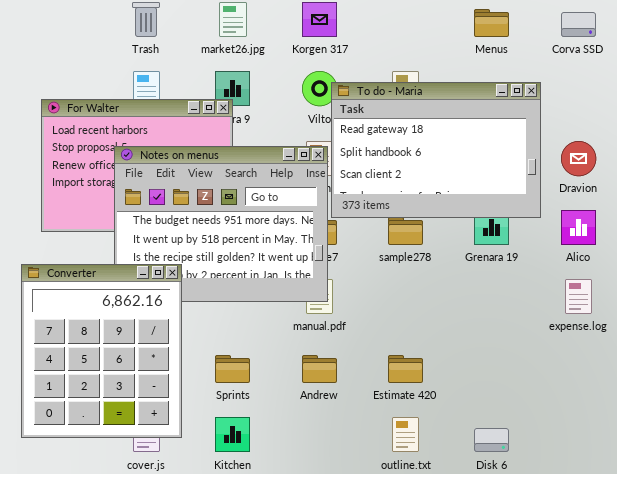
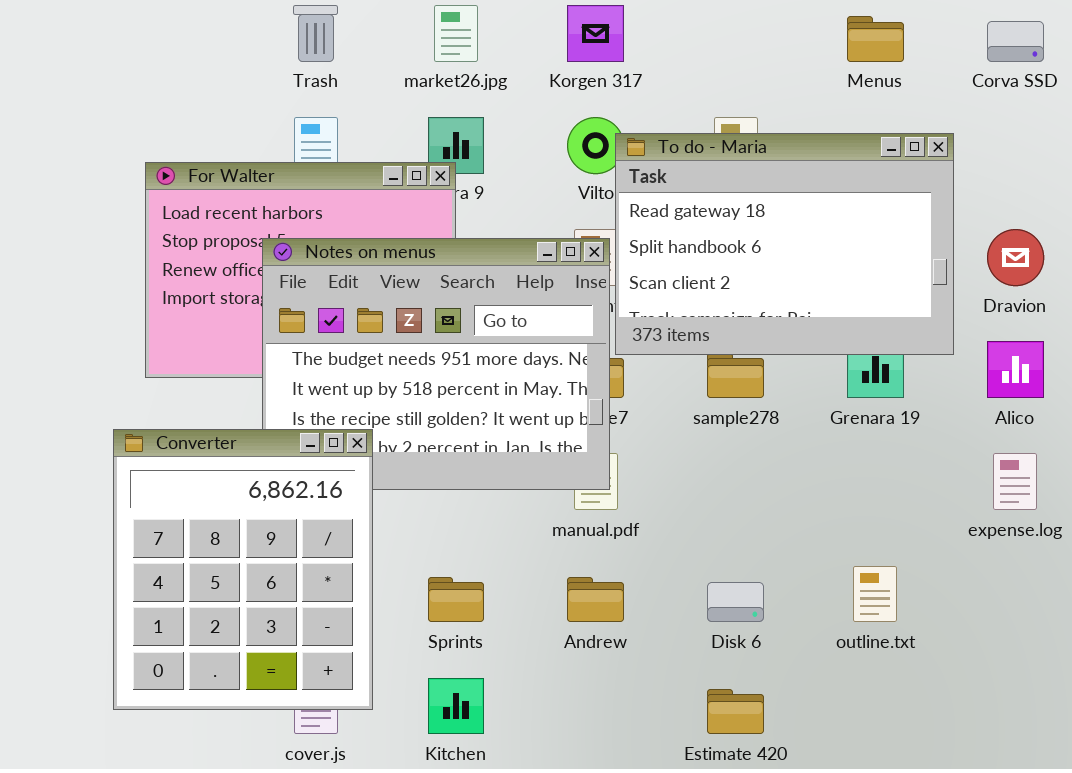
Estimate 420: [388,355,423,383] -> [707,689,764,734], moved
outline.txt: [392,417,419,452] -> [853,566,897,622], moved
Disk 6: [474,428,509,452] -> [707,582,764,622], moved

